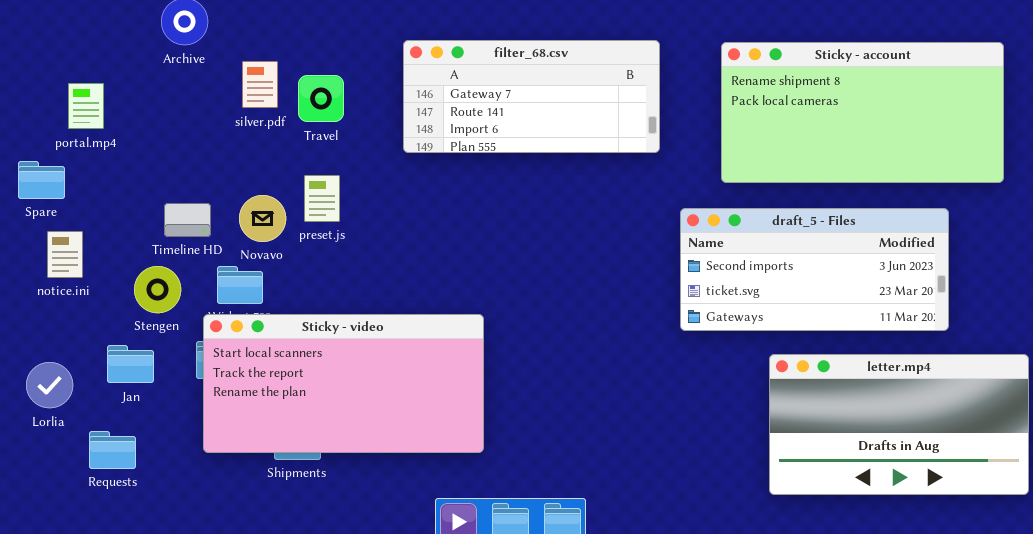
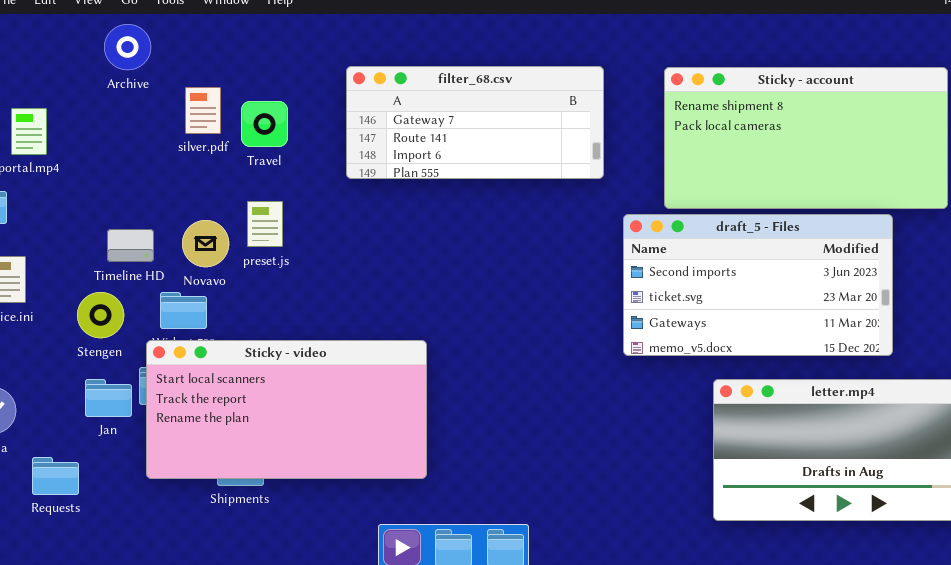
draft_5 - Files: [680,208,949,331] -> [623,214,893,356], resized
Jan: [107,345,154,383] -> [85,379,132,417], moved

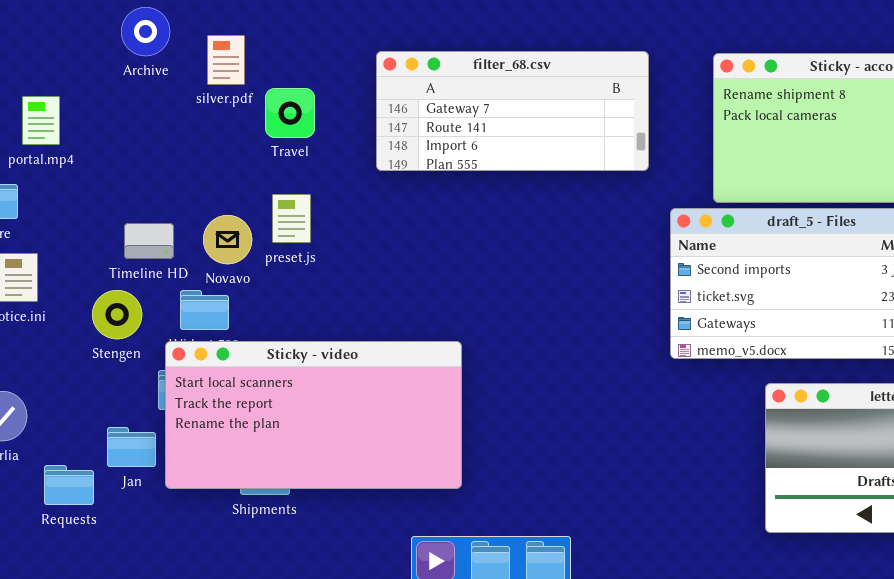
silver.pdf: [185,87,221,134] -> [207,35,245,85], moved
Jan: [85,379,132,417] -> [107,427,156,467], moved

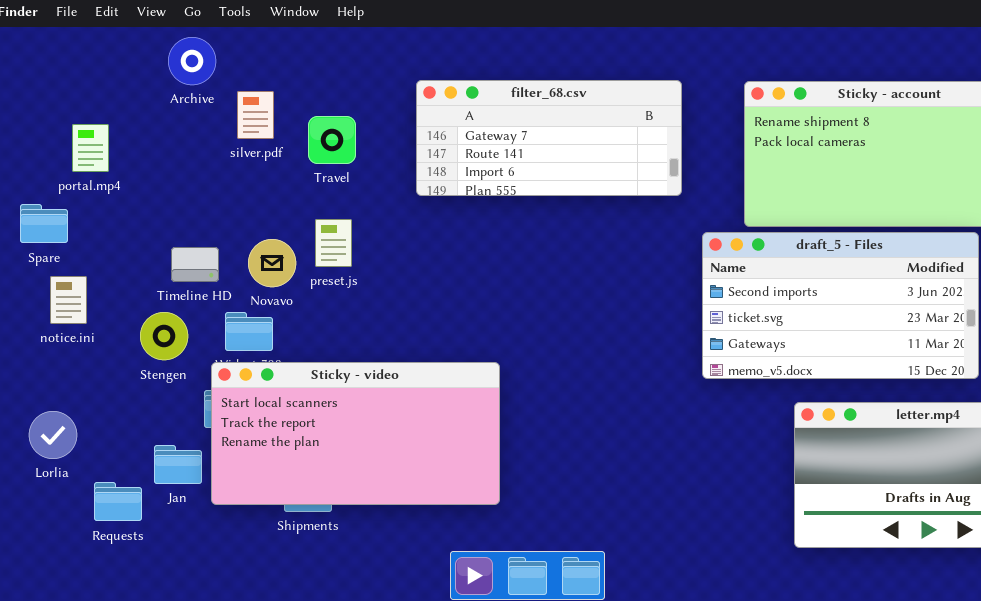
silver.pdf: [207,35,245,85] -> [237,91,274,139], moved

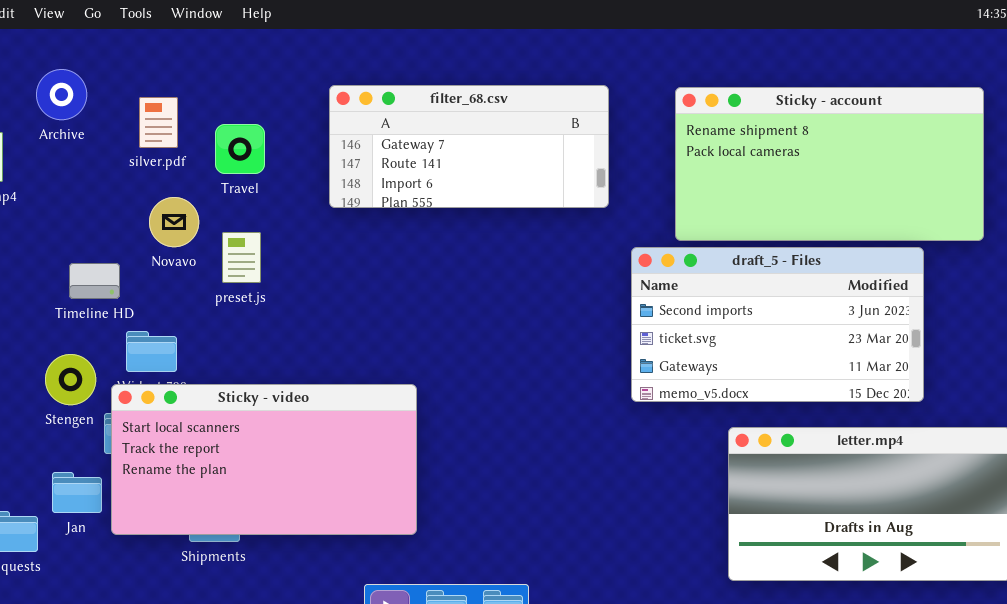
Archive: [168,37,216,85] -> [36,69,87,120], moved
Novavo: [248,239,296,287] -> [149,197,199,247], moved
Stengen: [140,312,188,360] -> [45,354,96,405], moved

